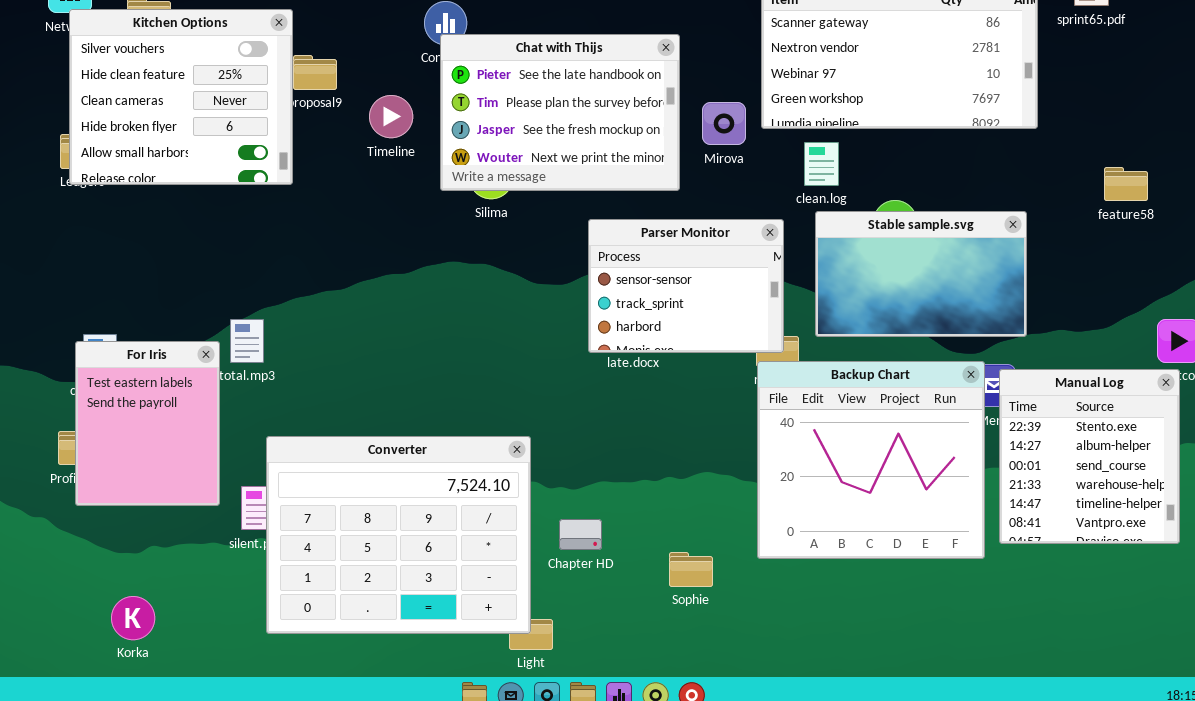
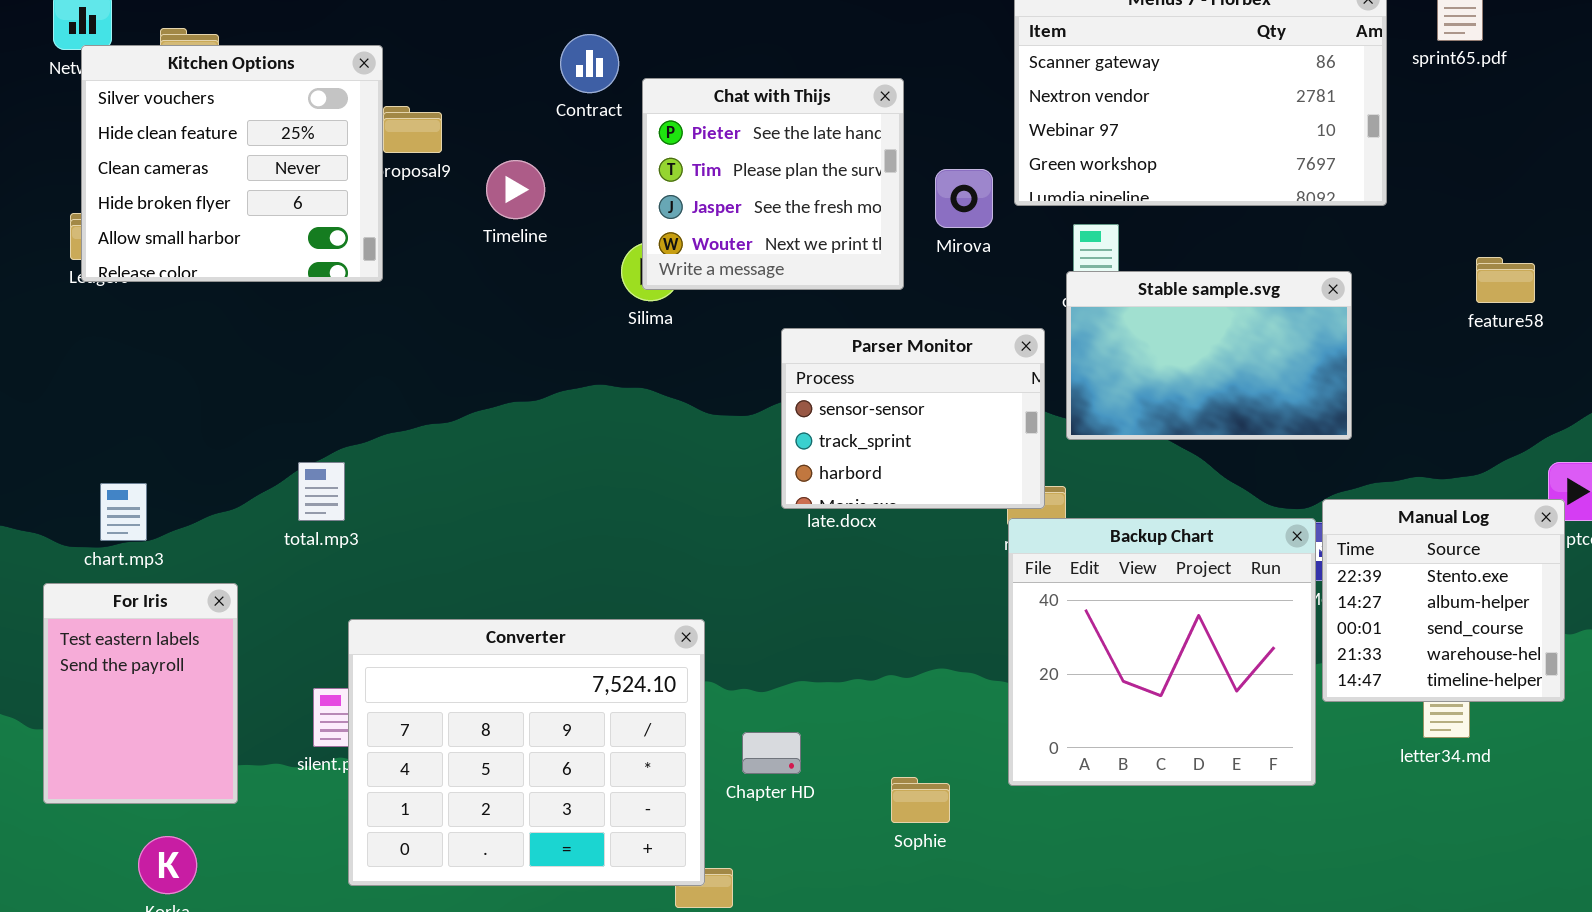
Chat with Thijs: [440,34,680,191] -> [642,78,904,290], resized
Stable sample.svg: [815,211,1027,337] -> [1066,271,1352,440], moved
For Iris: [75,341,220,506] -> [43,583,238,804], moved
Manual Log: [999,369,1180,544] -> [1322,499,1565,702], moved, resized

